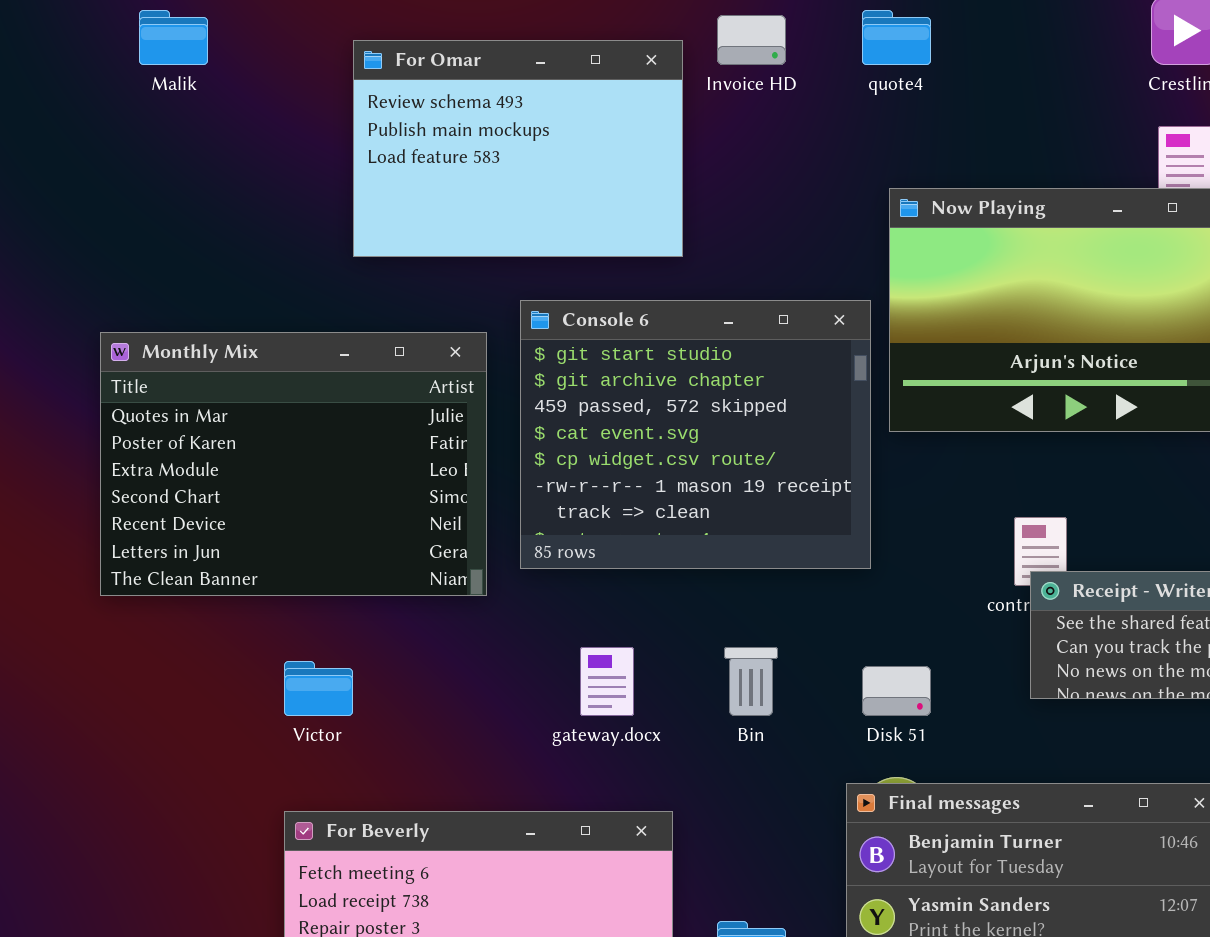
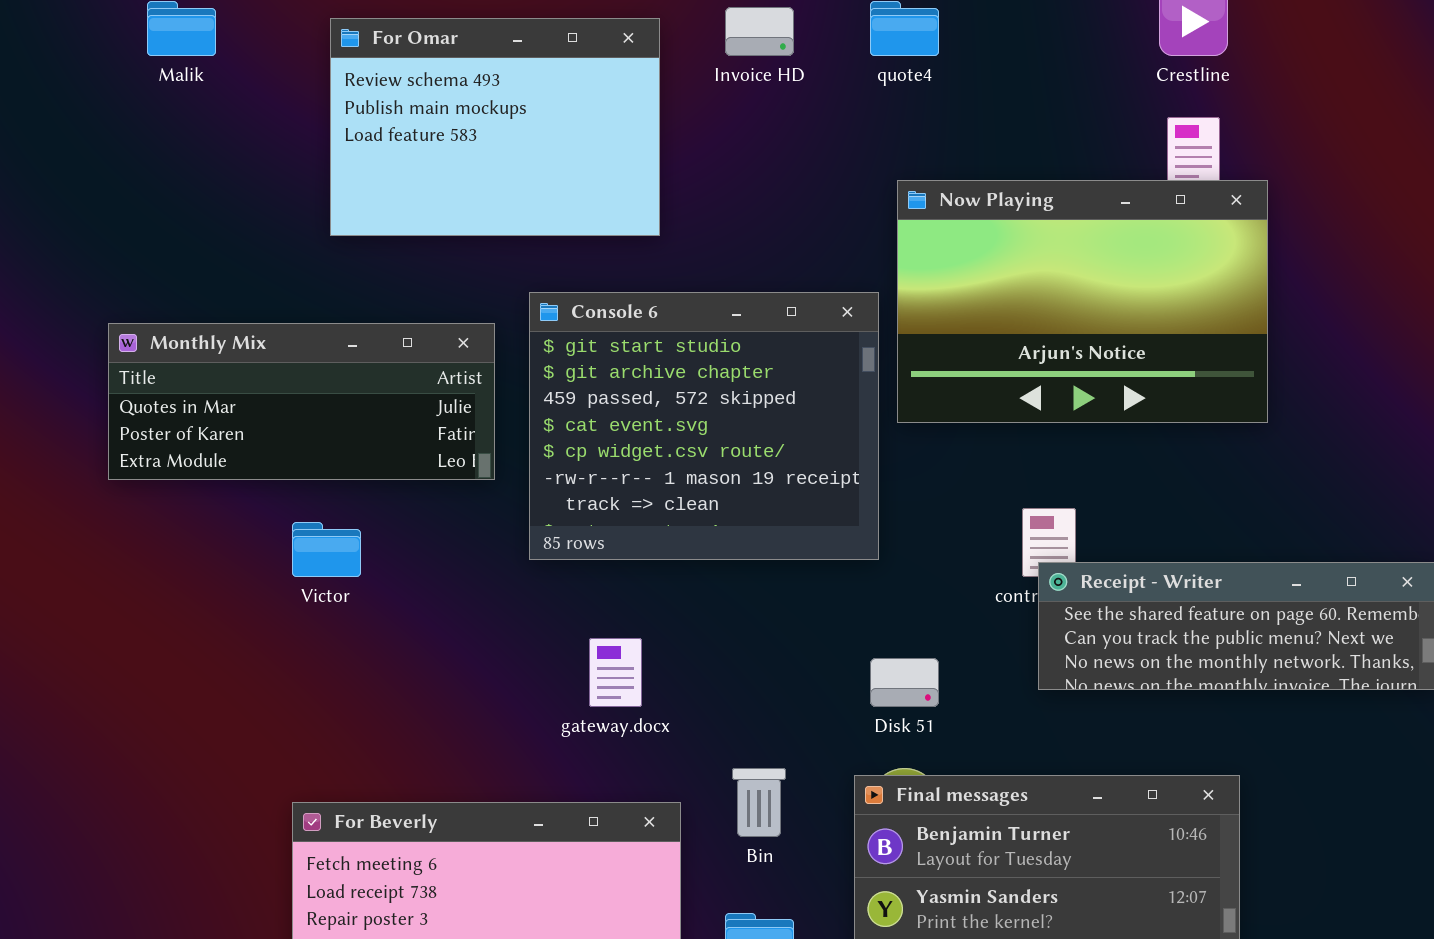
For Omar: [353,40,683,257] -> [330,18,660,236], moved
Monthly Mix: [100,332,487,596] -> [108,323,495,480], resized
Bin: [724,647,778,716] -> [732,768,786,837], moved
Victor: [284,661,353,716] -> [292,522,361,577], moved

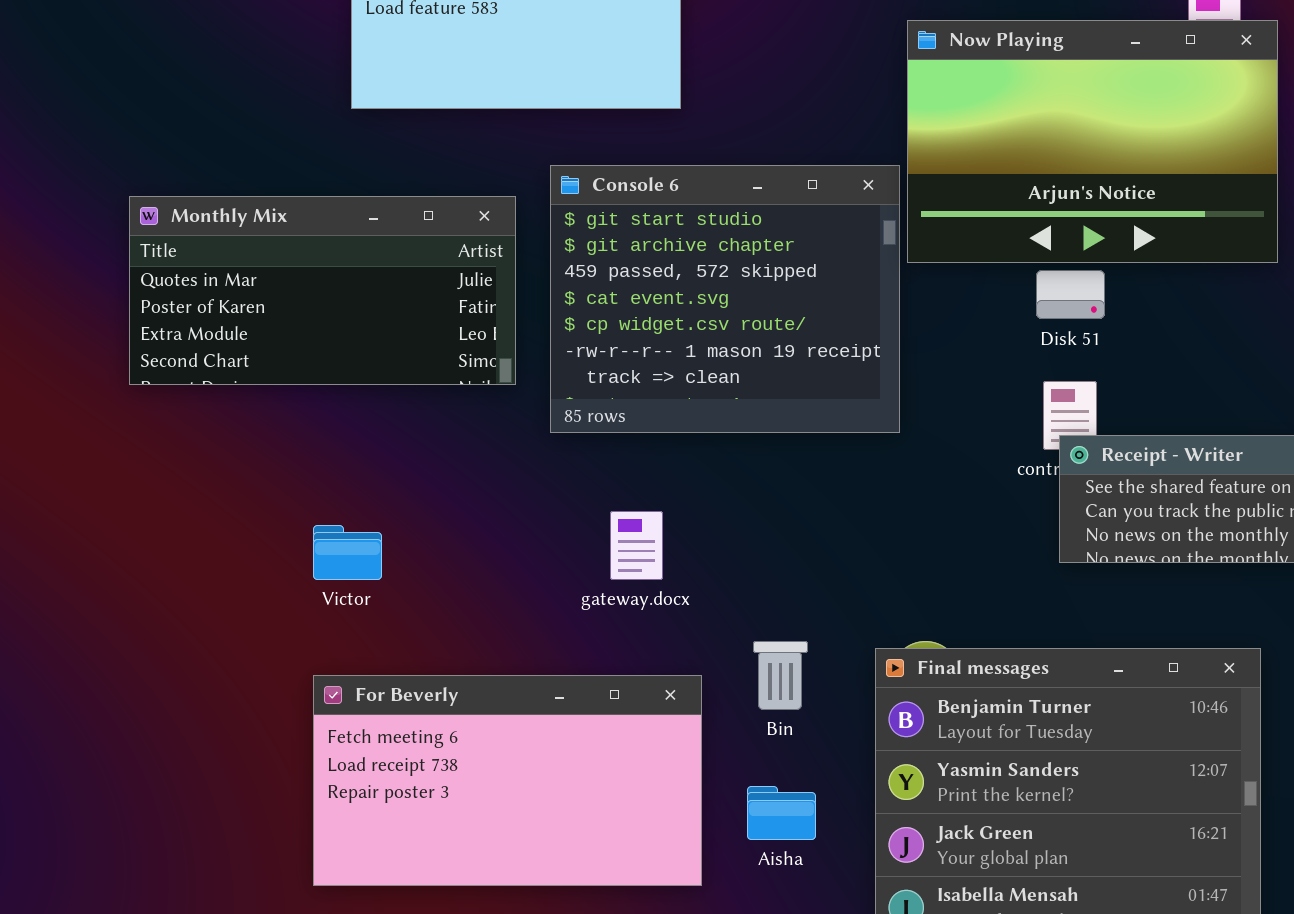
Now Playing: [897,180,1268,423] -> [907,20,1278,263], moved
Monthly Mix: [108,323,495,480] -> [129,196,516,385], resized
Victor: [292,522,361,577] -> [313,525,382,580], moved
Disk 51: [870,658,939,707] -> [1036,270,1105,319], moved

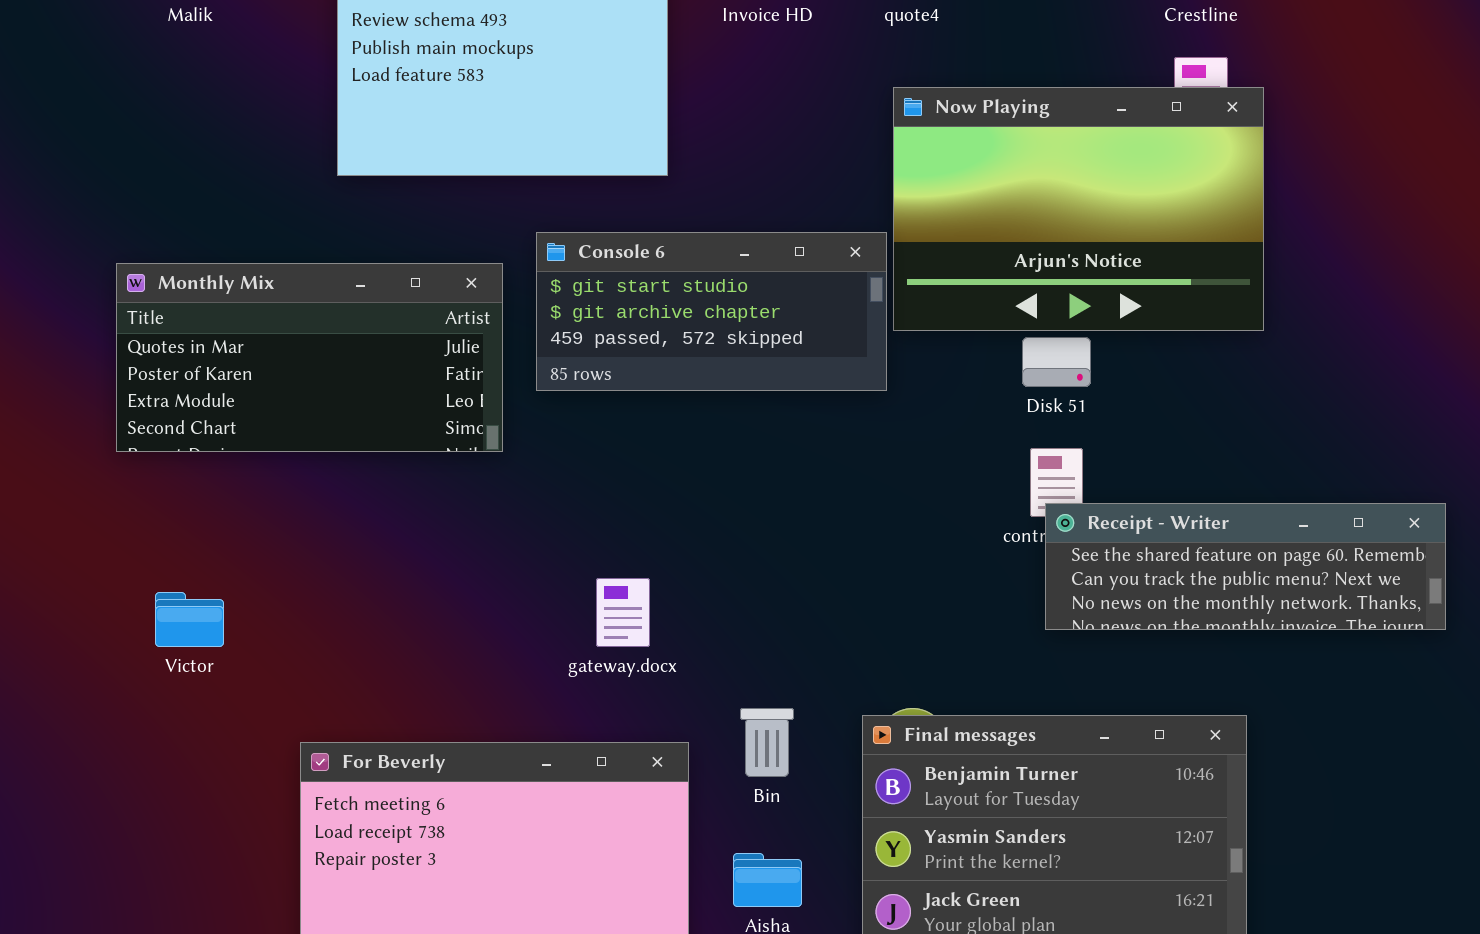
Console 6: [550,165,900,433] -> [536,232,887,391], resized
Victor: [313,525,382,580] -> [155,592,224,647], moved

